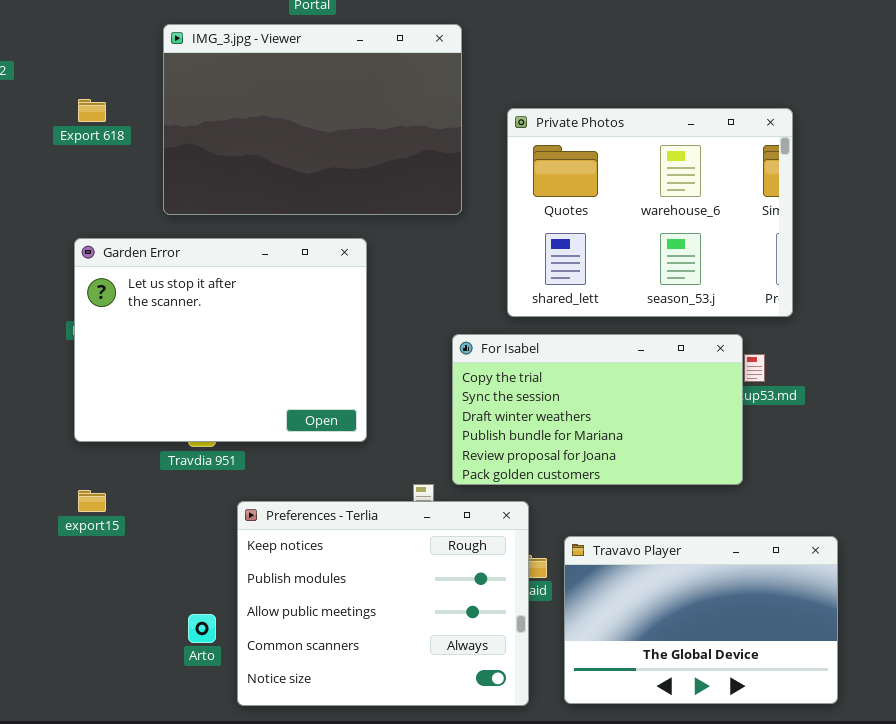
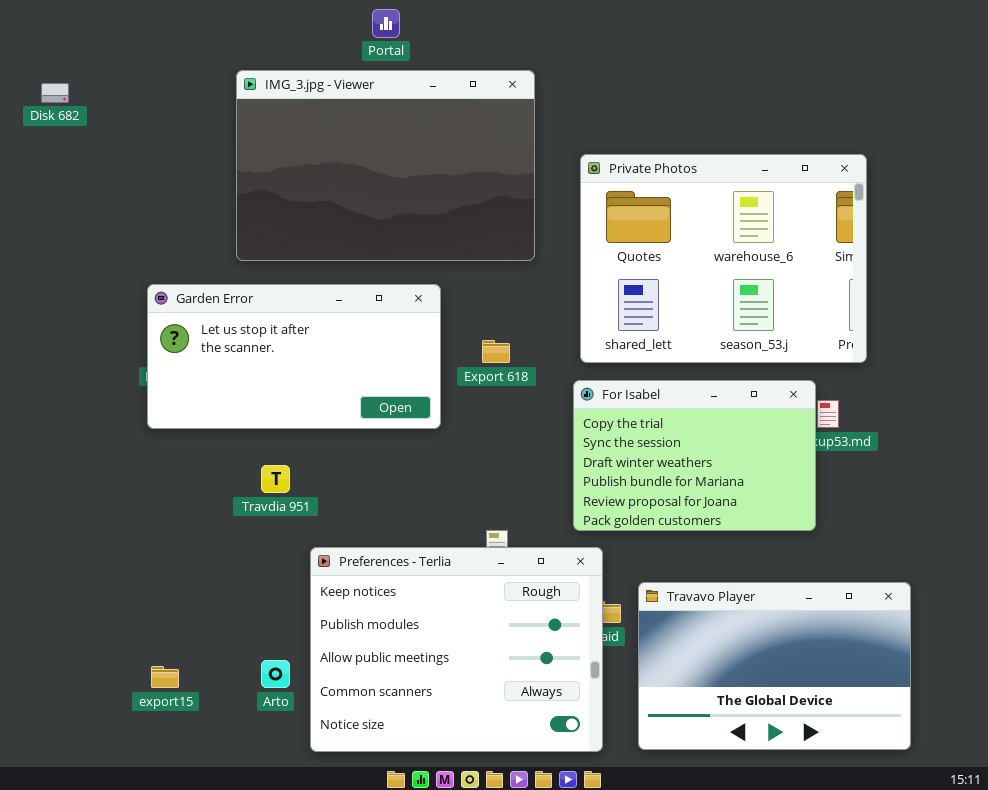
Export 618: [78,99,106,122] -> [482,340,510,363], moved
Garden Error: [74,238,367,442] -> [147,284,441,429], resized
For Isabel: [452,334,743,485] -> [573,380,816,531], resized
export15: [78,490,106,512] -> [151,666,179,688], moved

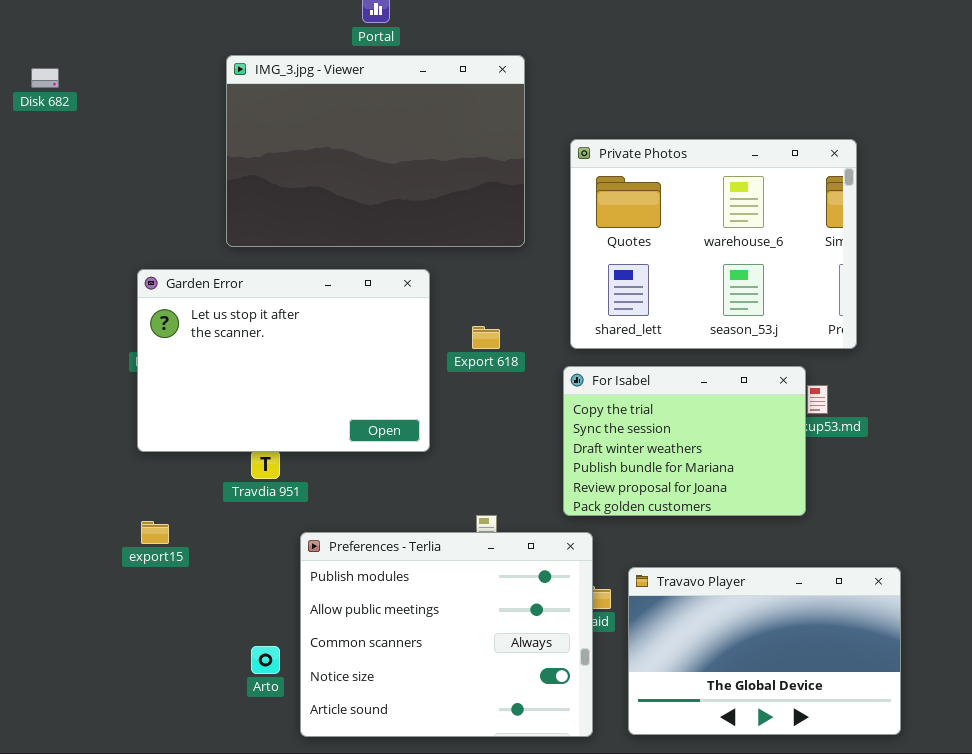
Garden Error: [147,284,441,429] -> [137,269,430,452], resized
Preferences - Terlia: [310,547,603,752] -> [300,532,593,737], scrolled down 1 row
export15: [151,666,179,688] -> [141,521,169,544], moved

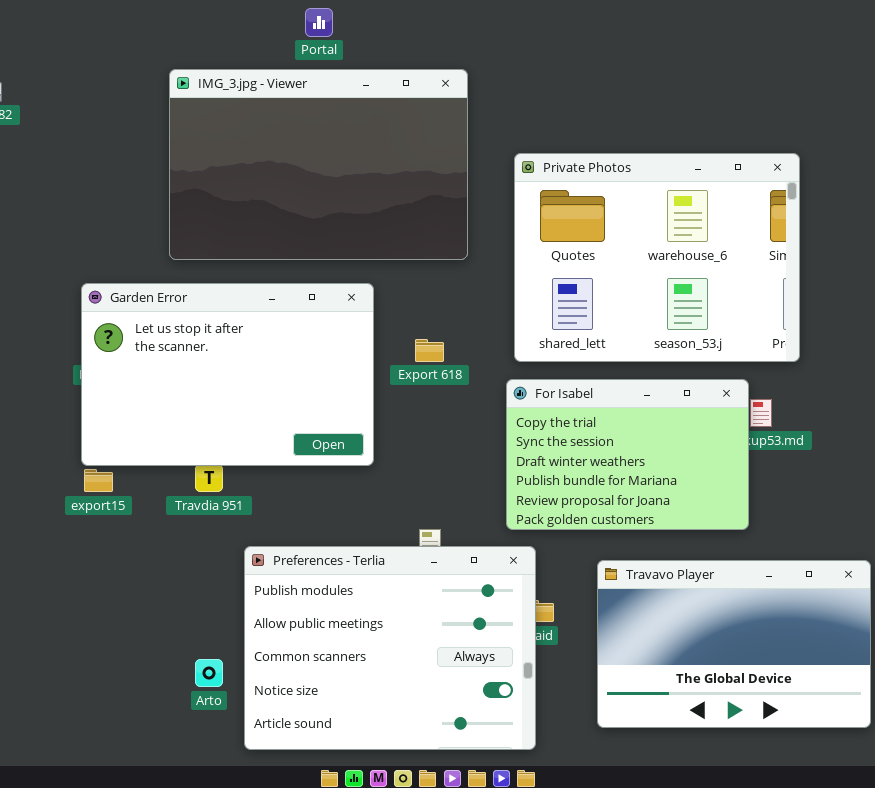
export15: [141,521,169,544] -> [84,469,113,492], moved
Travavo Player: [628,567,901,735] -> [597,560,871,728], moved

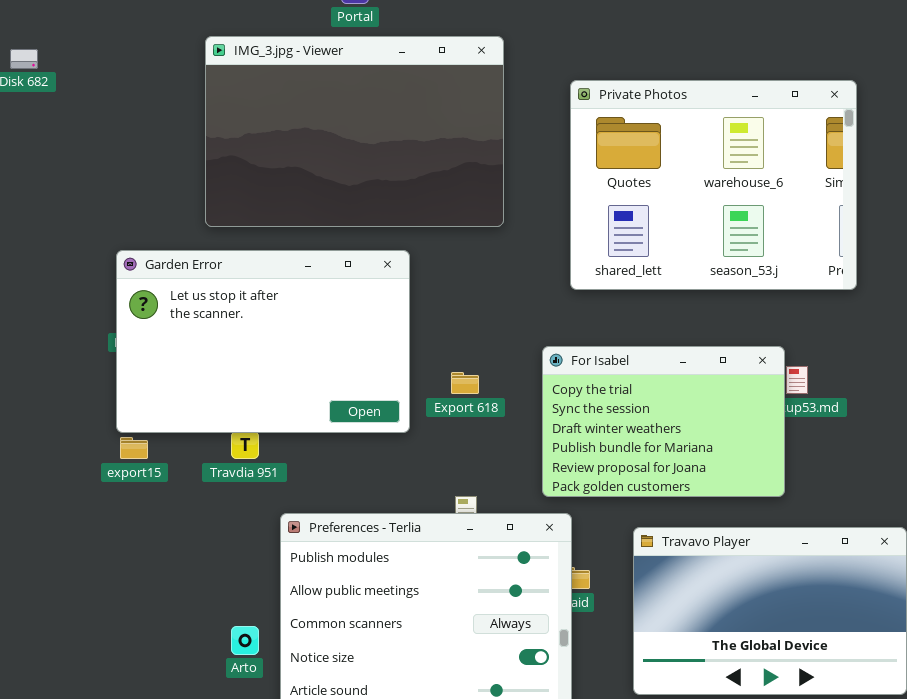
Private Photos: [514,153,800,362] -> [570,80,857,290], moved
Export 618: [415,339,444,362] -> [451,372,479,394], moved

